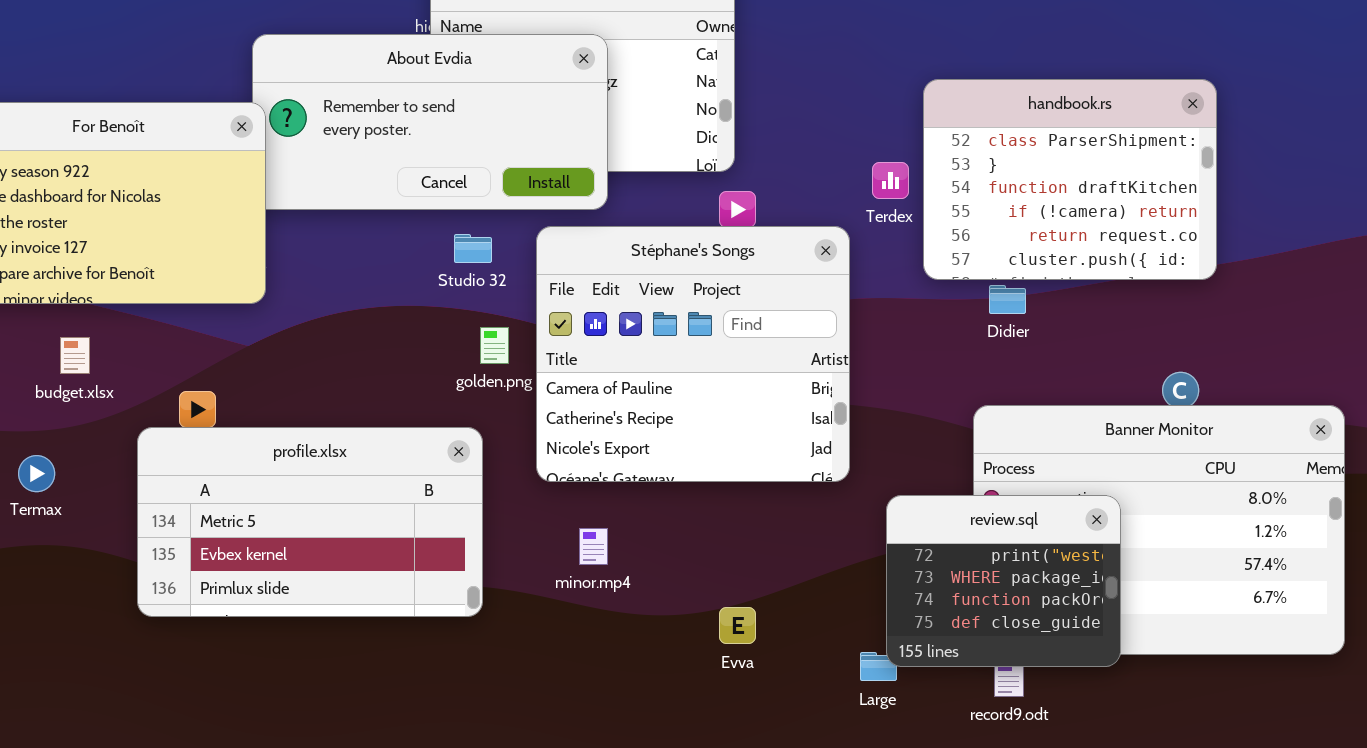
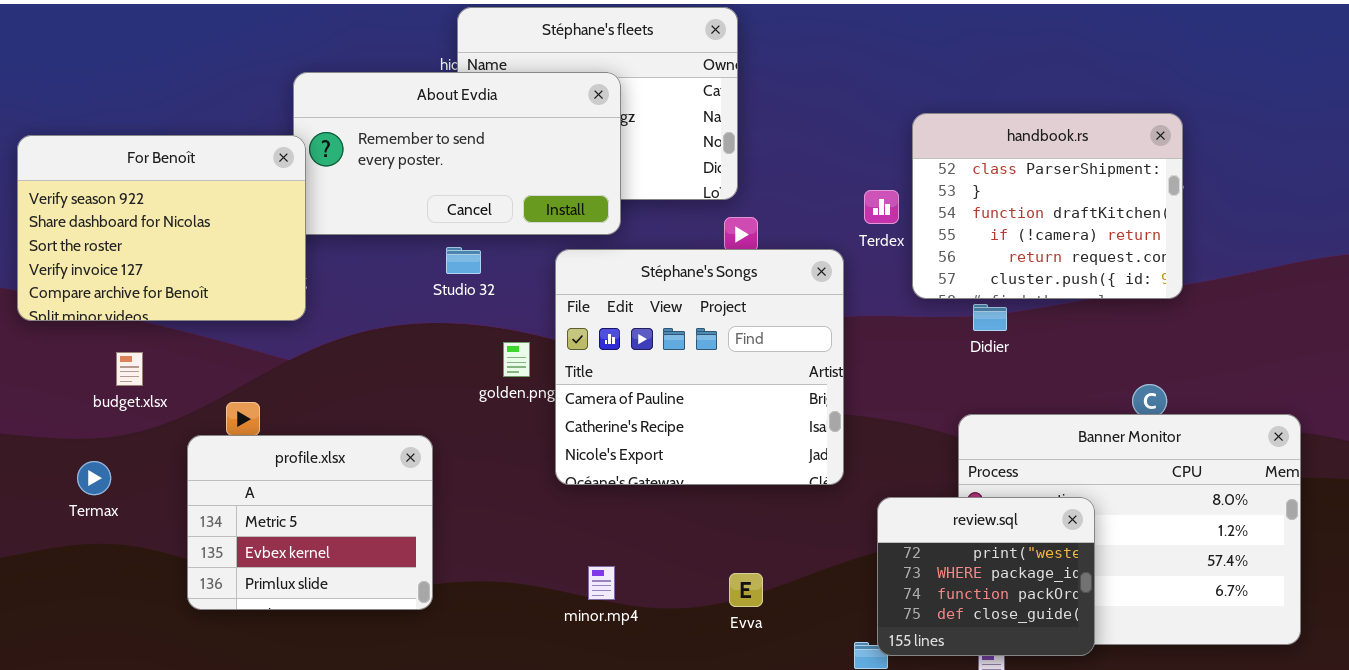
Studio 32: [454,234,492,263] -> [446,247,481,274], moved
profile.xlsx: [137,427,483,617] -> [187,435,433,610], resized
minor.mp4: [579,528,608,565] -> [588,566,615,600], moved
Evva: [719,607,756,644] -> [729,573,763,607], moved

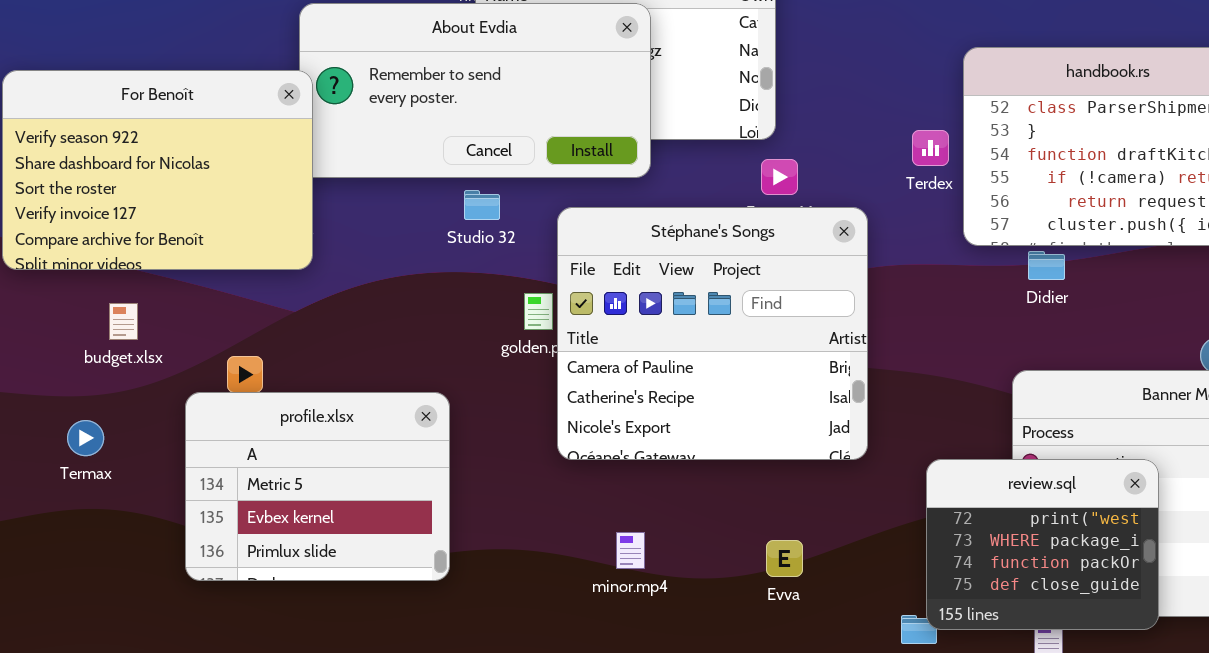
Stéphane's Songs: [555,249,844,485] -> [557,207,868,460], moved

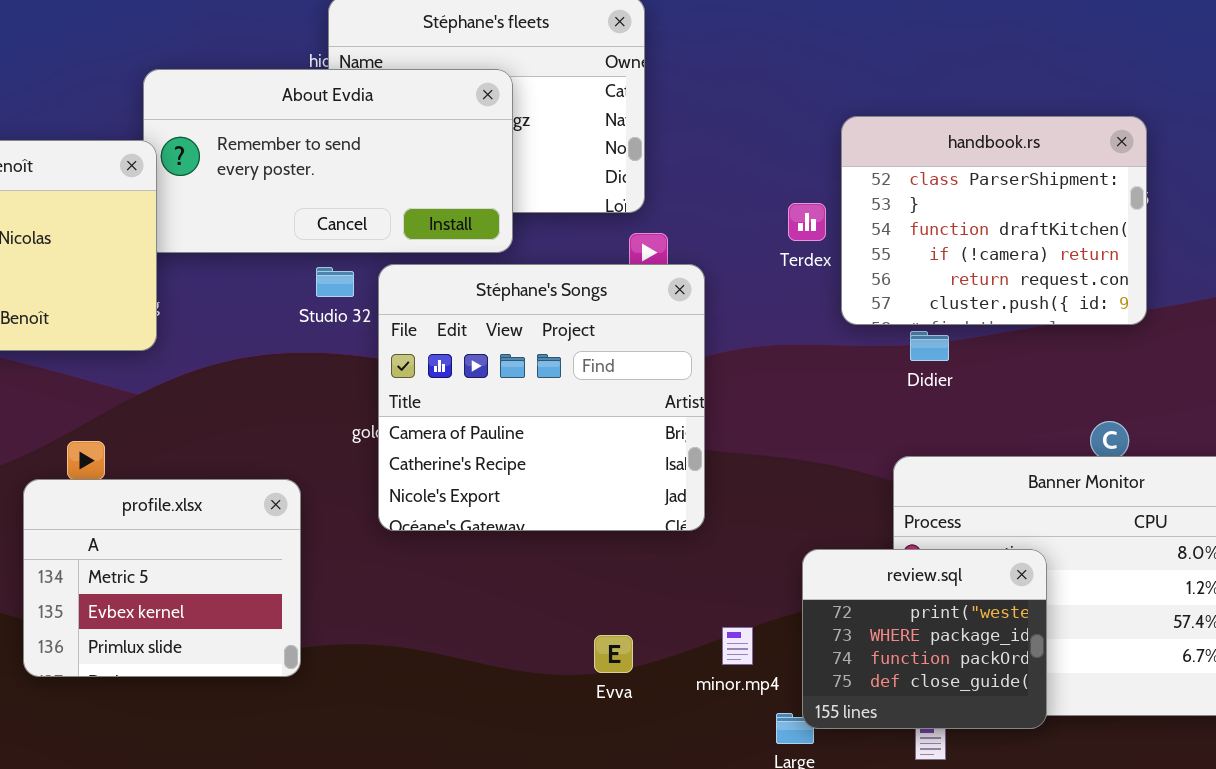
Stéphane's Songs: [557,207,868,460] -> [378,264,705,531], moved
minor.mp4: [616,532,645,569] -> [722,627,753,665], moved
Evva: [766,540,803,577] -> [594,635,633,673], moved

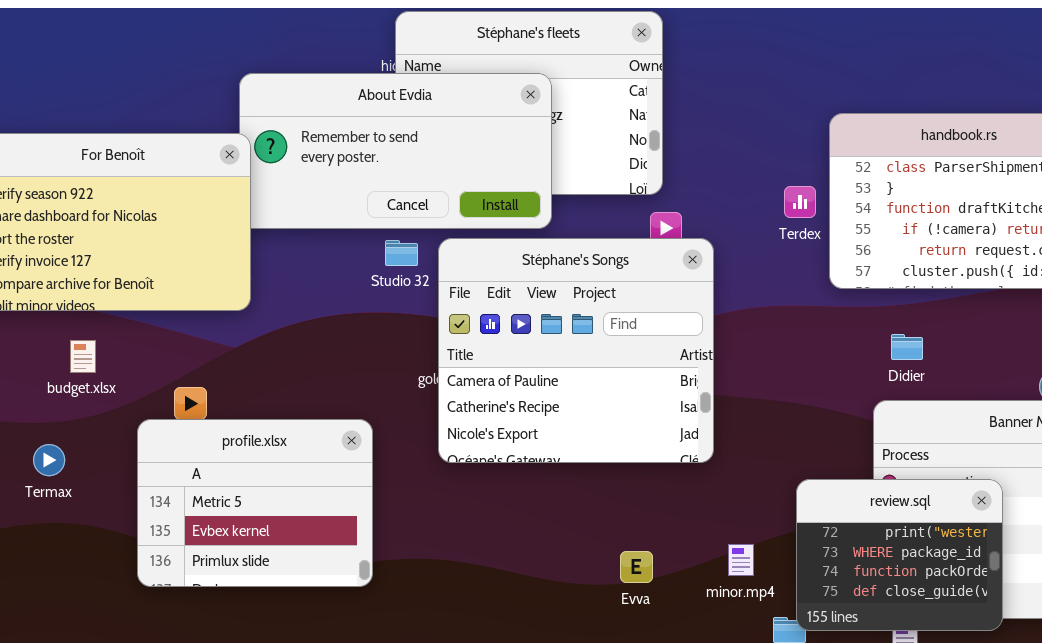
Didier: [910,331,949,361] -> [891,334,923,360], moved

